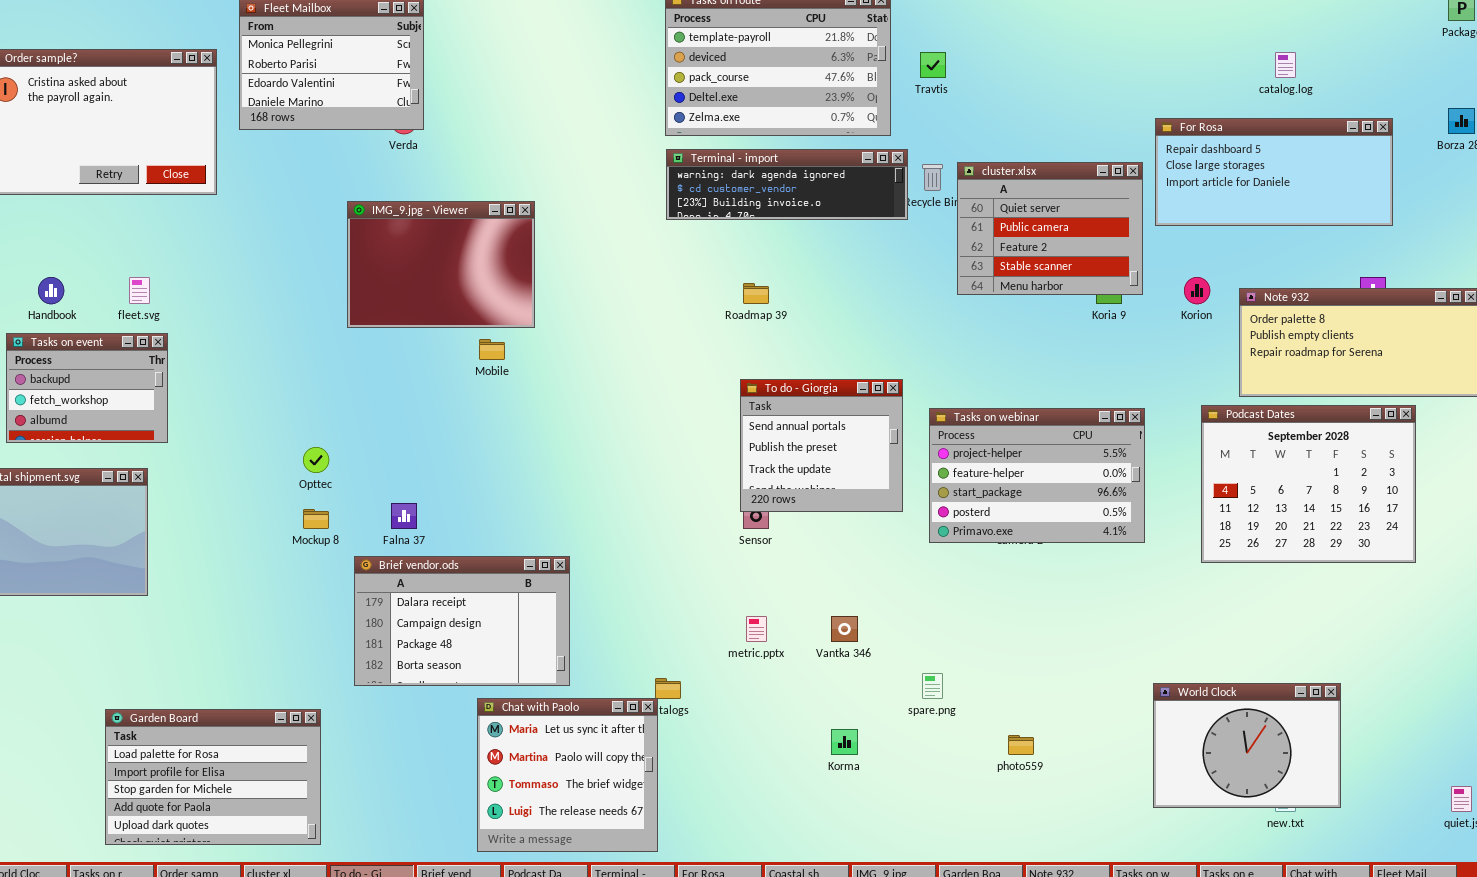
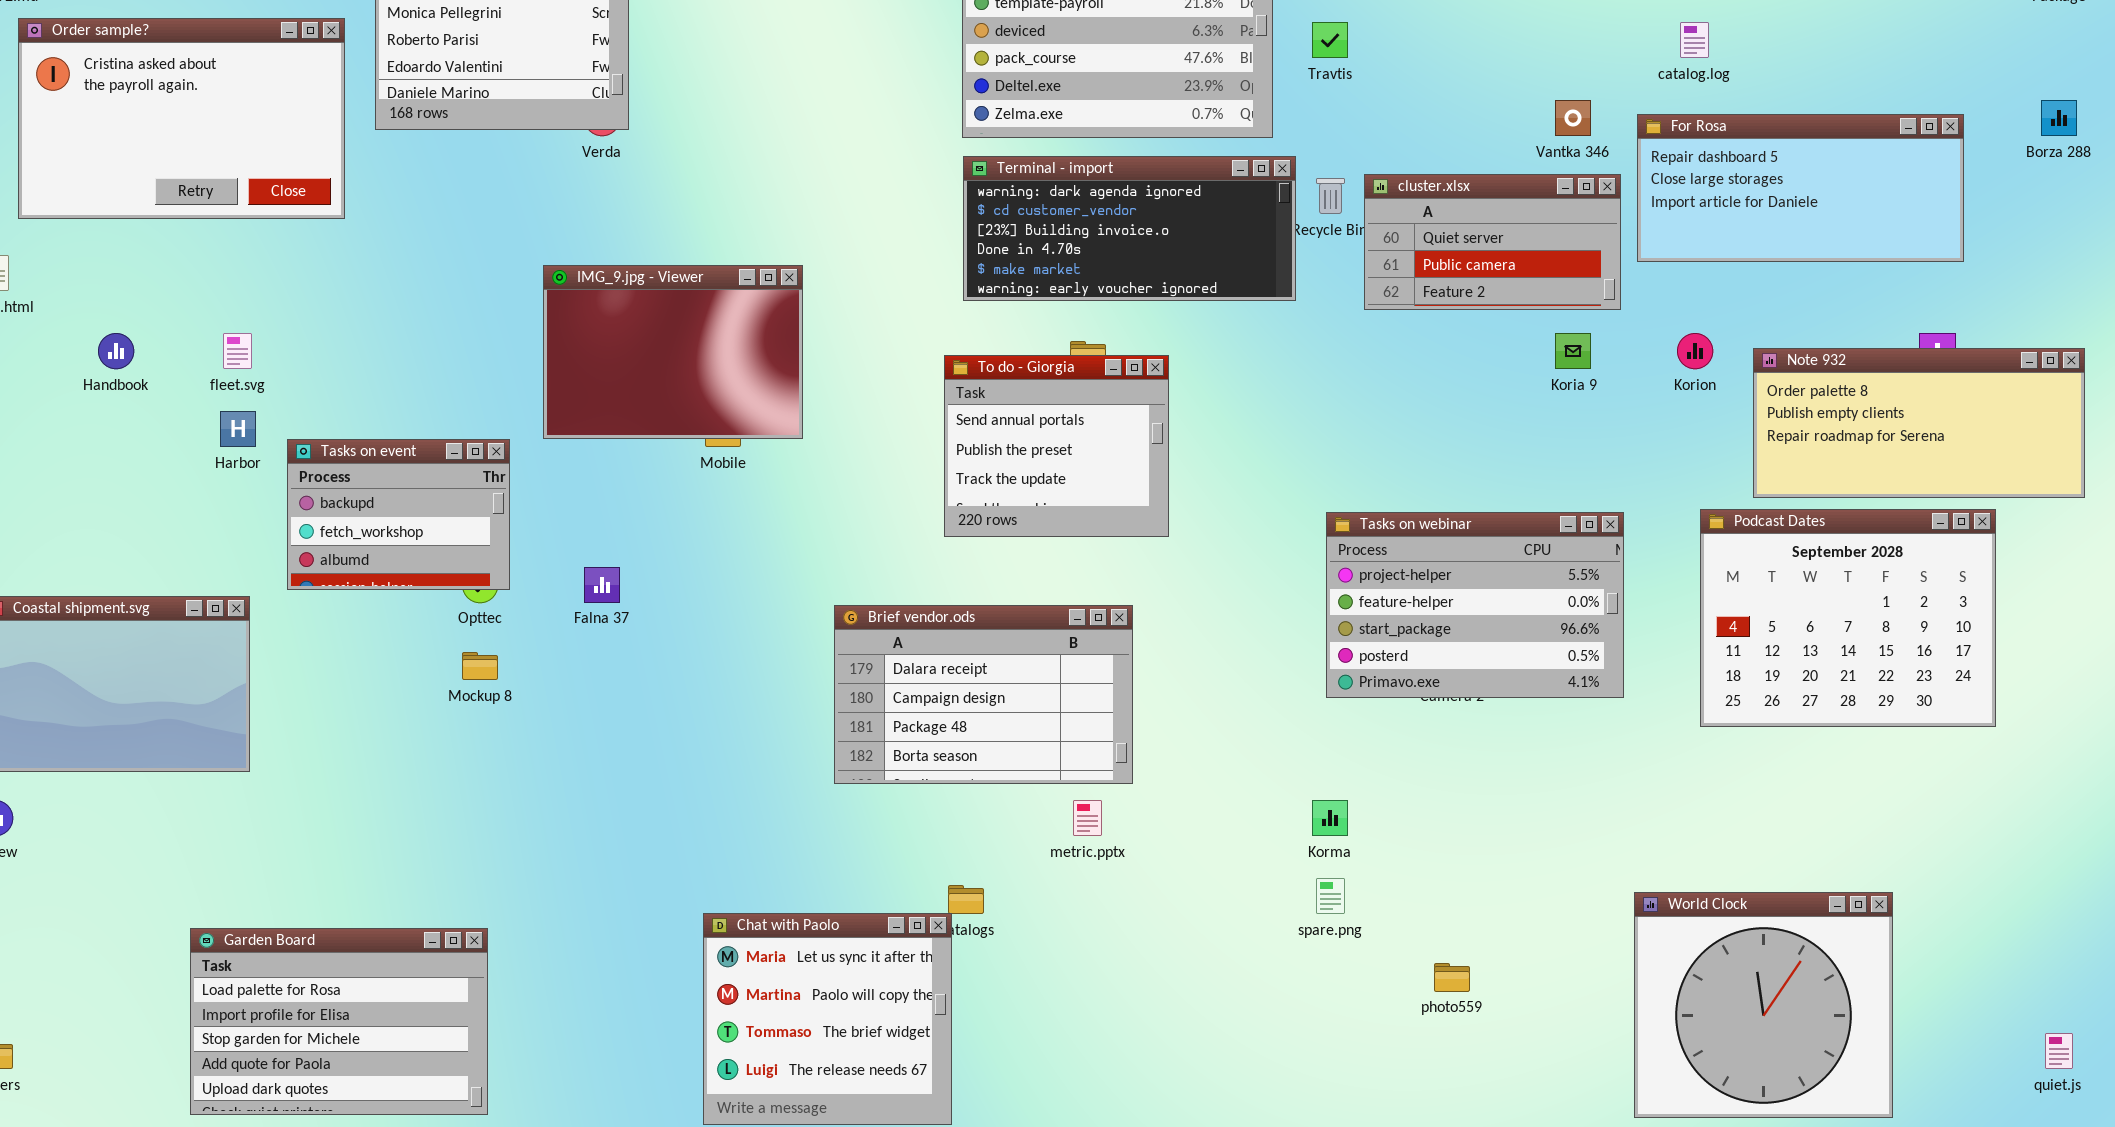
catalog.log: [1275,52,1296,78] -> [1680,22,1709,58], moved
Terminal - import: [666,149,908,220] -> [963,156,1296,301], resized
cluster.xlsx: [957,162,1143,295] -> [1364,174,1621,310], resized
IMG_9.jpg - Viewer: [347,201,535,328] -> [543,265,803,439], moved
Tasks on event: [6,333,168,443] -> [287,439,510,590], moved
To do - Giorgia: [740,379,903,512] -> [944,355,1169,537], moved
Falna 37: [391,503,417,529] -> [584,567,620,603], moved
Brief vendor.ods: [354,556,570,686] -> [834,605,1133,784], moved
Vantka 346: [831,616,858,642] -> [1555,100,1591,136], moved
World Clock: [1153,683,1341,808] -> [1634,892,1893,1118], resized
Korma: [831,729,858,755] -> [1312,800,1348,836], moved

